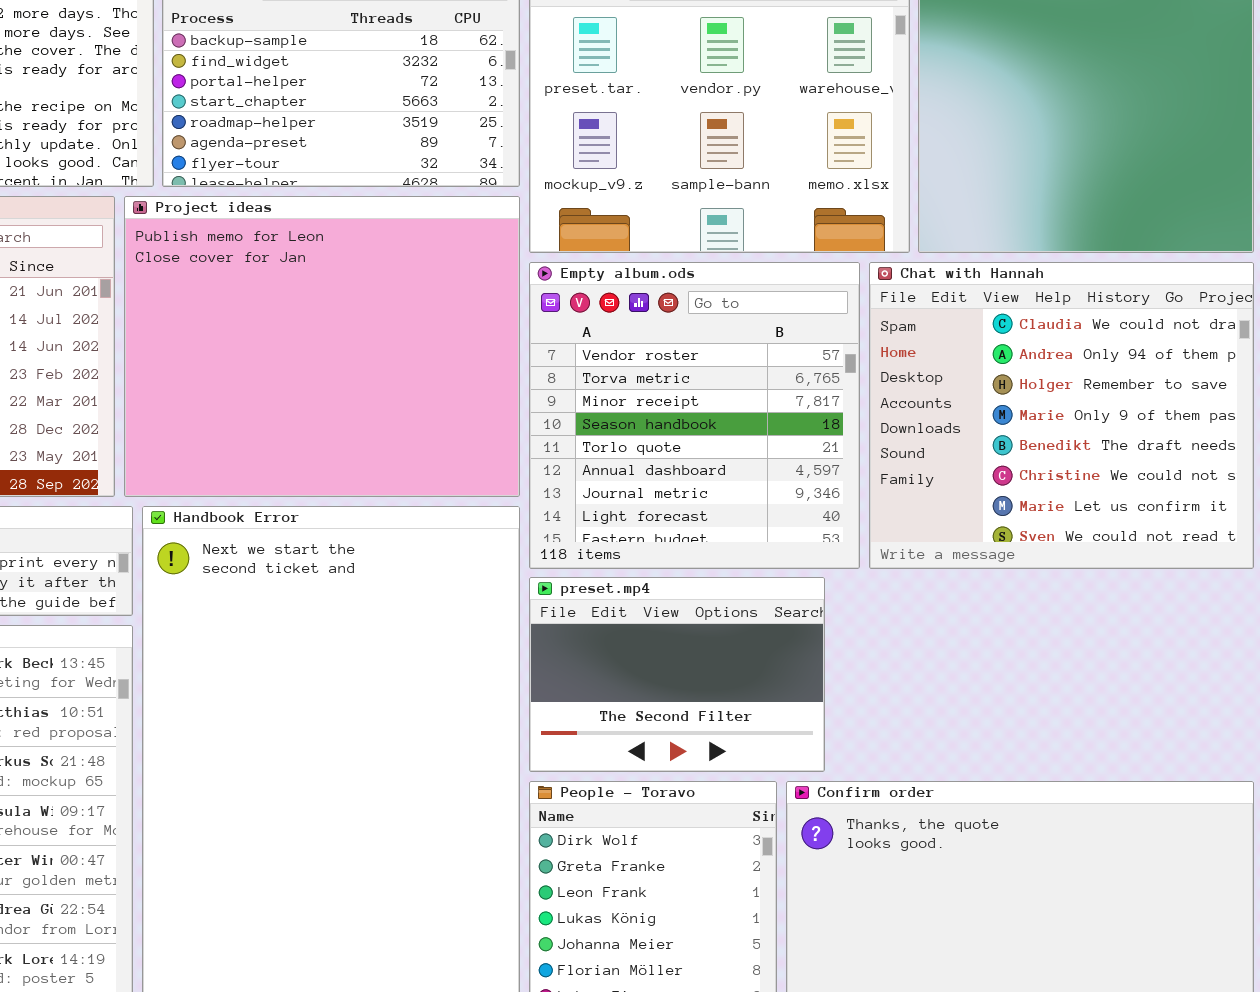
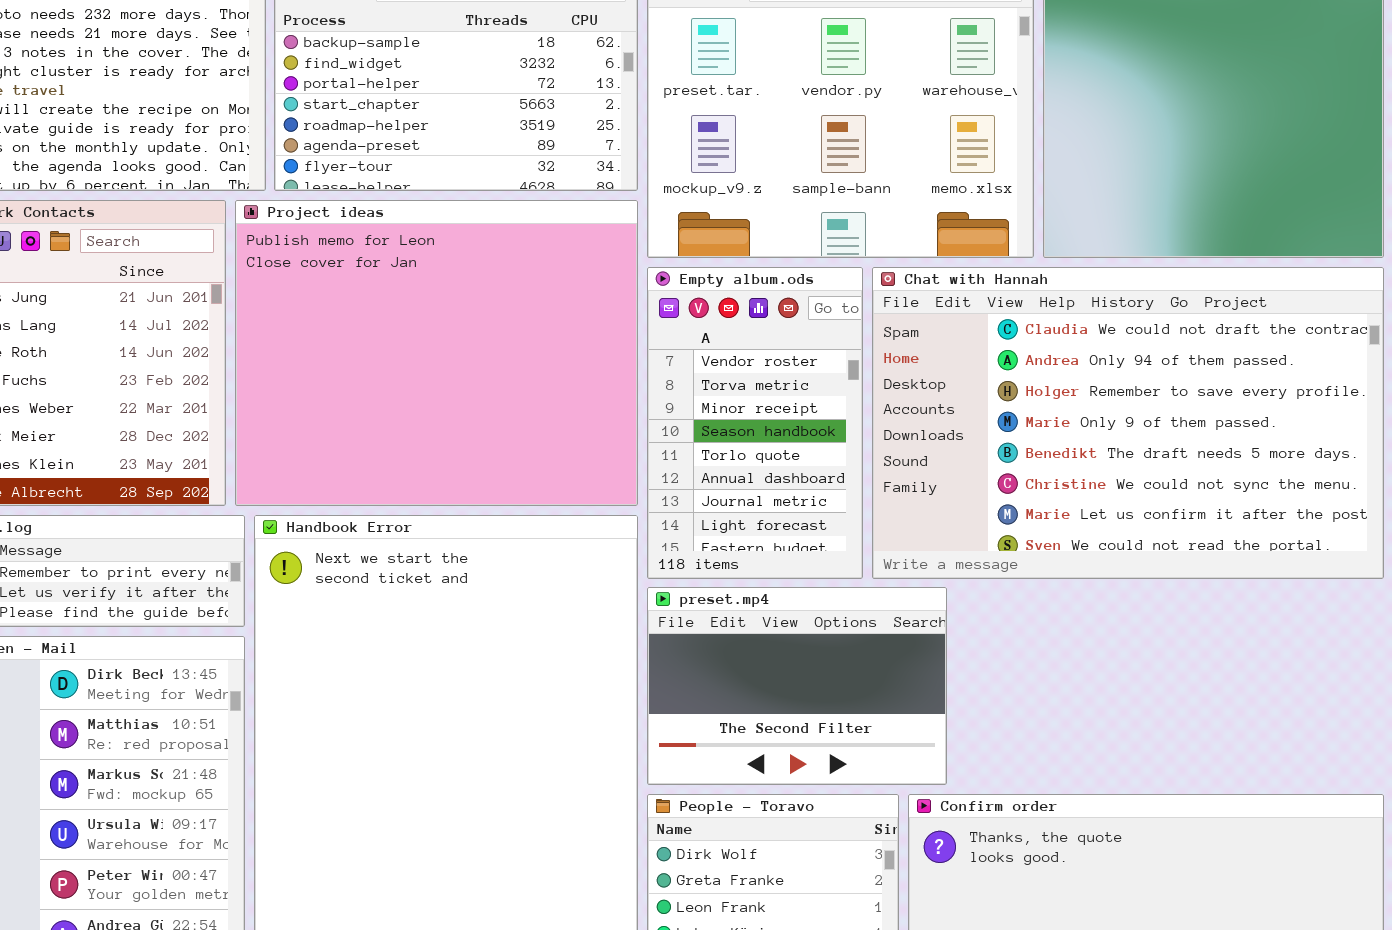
Empty album.ods: [529,262,860,569] -> [647,267,863,579], resized
Chat with Hannah: [869,262,1254,569] -> [872,267,1384,579], resized

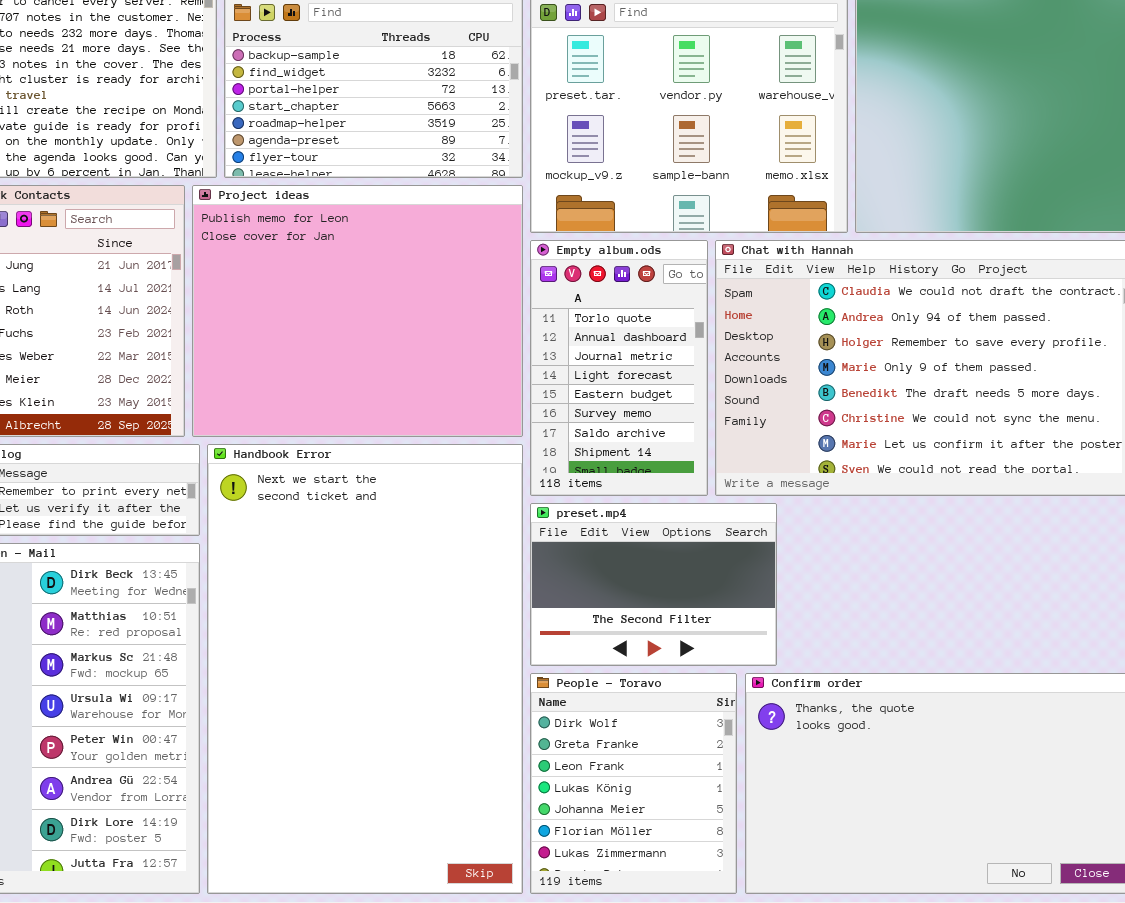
Empty album.ods: [647,267,863,579] -> [530,240,708,496], scrolled down 4 rows

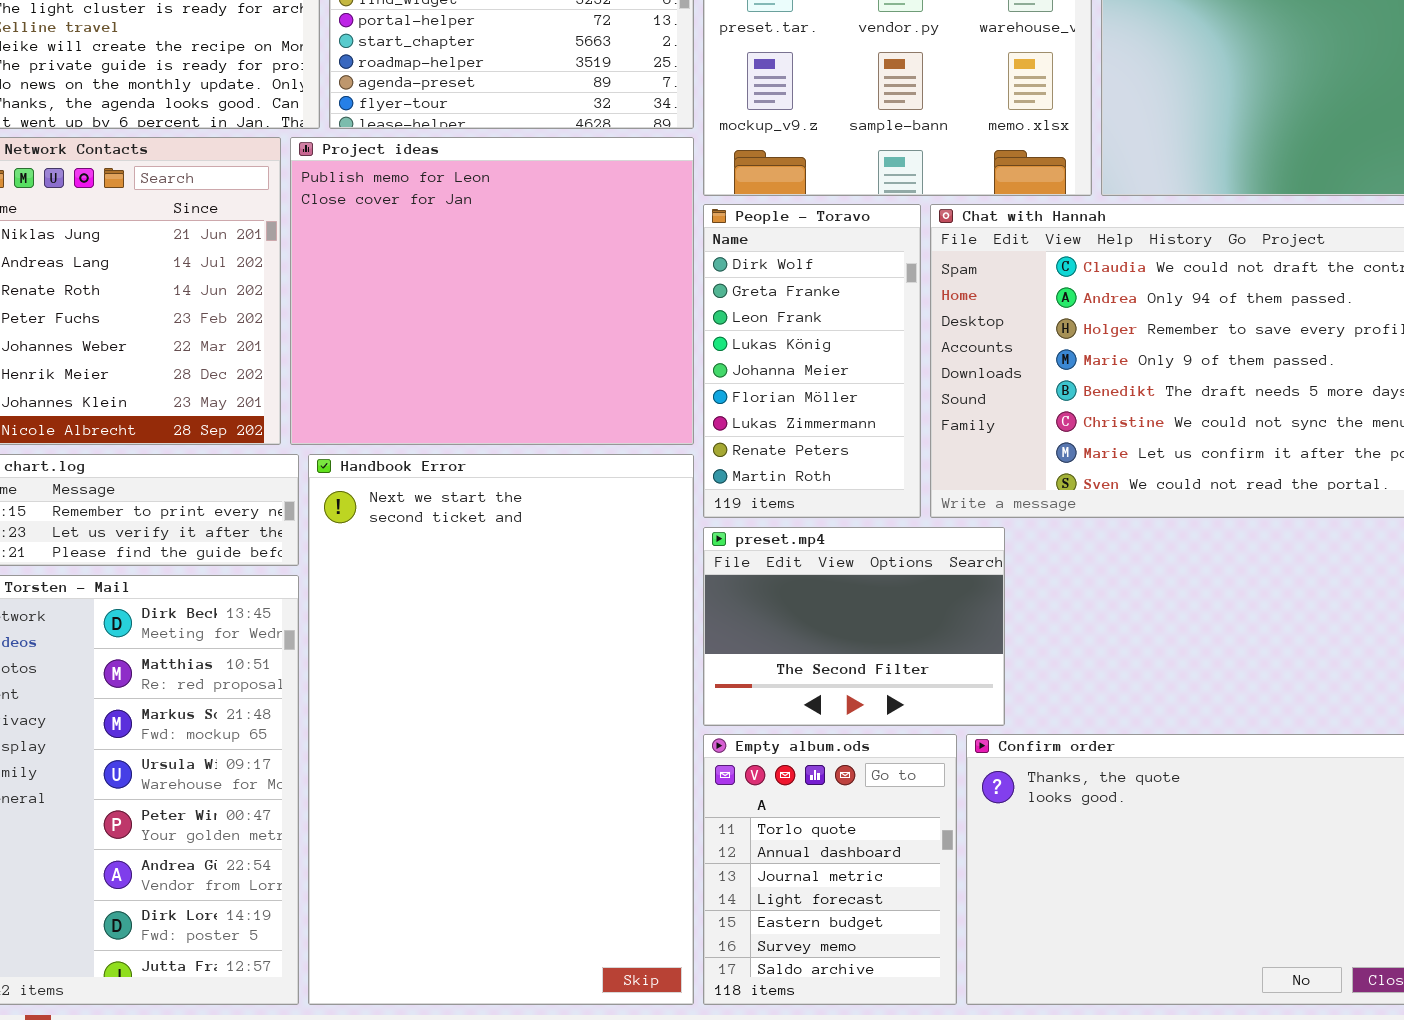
Empty album.ods: [530,240,708,496] -> [703,734,957,1005], moved, resized
People - Toravo: [530,673,737,894] -> [703,204,921,518], moved, resized

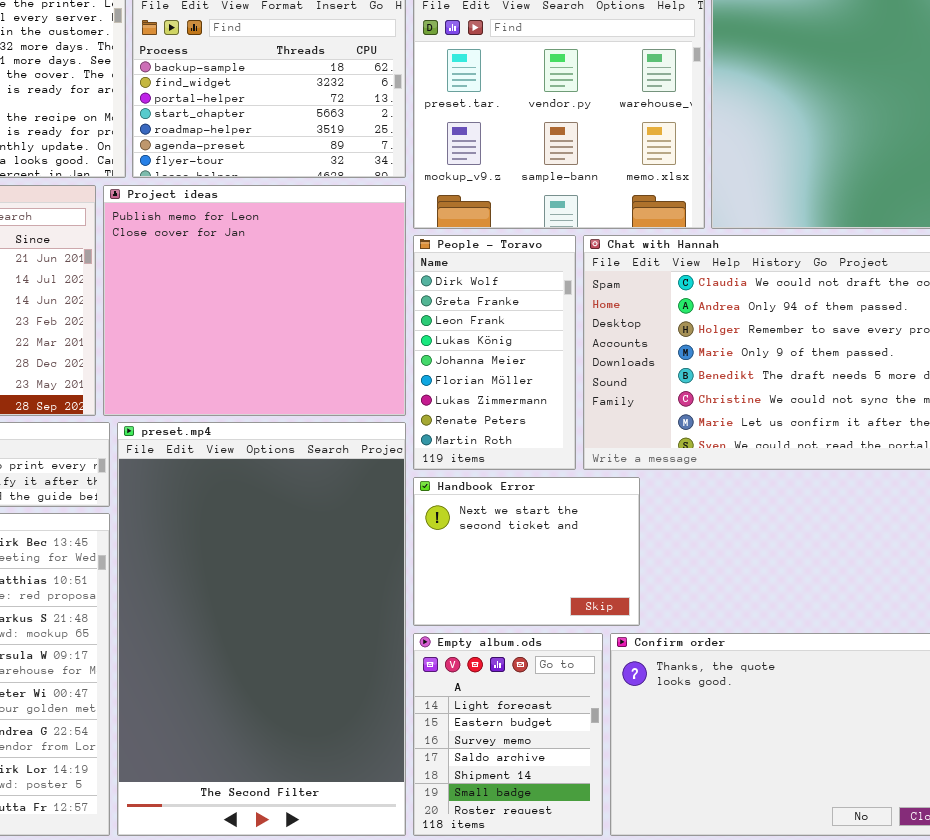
Handbook Error: [308,454,694,1005] -> [413,477,640,626], moved, resized
preset.mp4: [703,527,1005,726] -> [117,422,406,836], moved, resized
Empty album.ods: [703,734,957,1005] -> [413,633,603,836], scrolled down 3 rows

